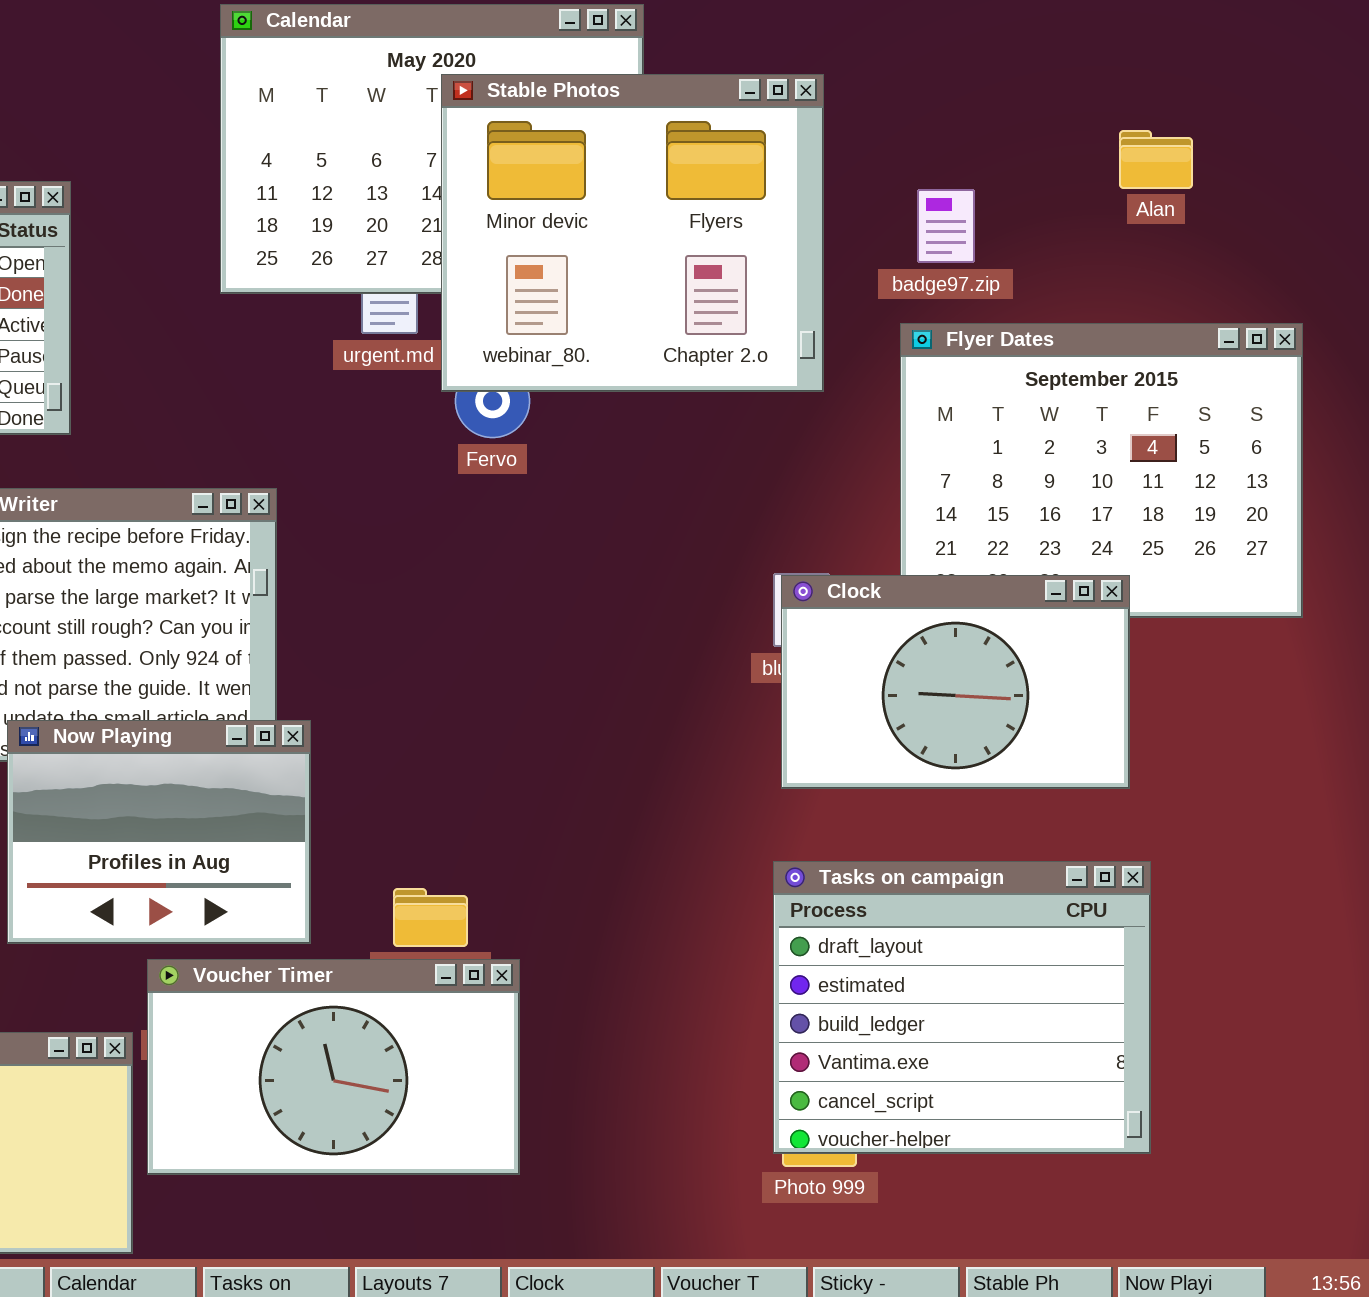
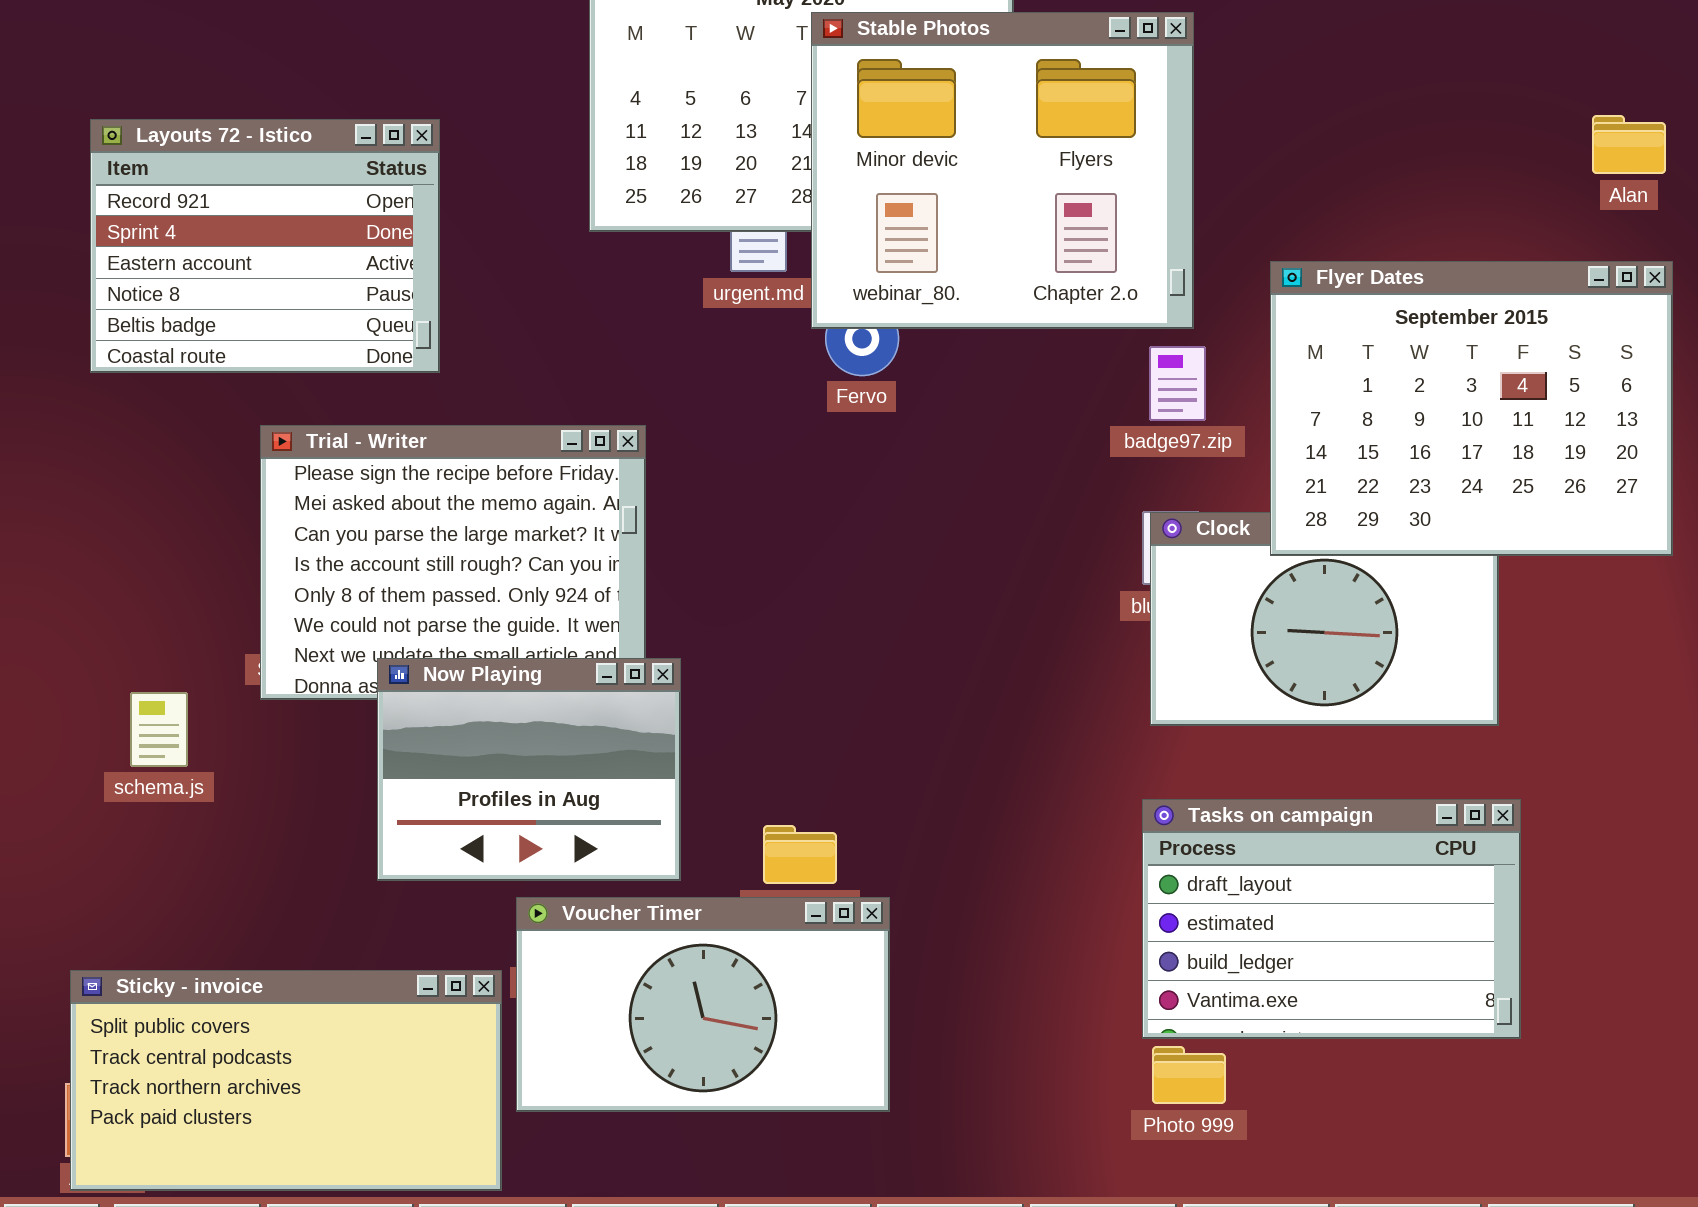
Alan: [1119,130,1193,189] -> [1592,115,1666,174], moved
badge97.zip: [917,189,975,263] -> [1149,346,1206,421], moved
Flyer Dates: [900,323,1303,618] -> [1270,261,1673,556], raised
Tasks on campaign: [773,861,1151,1154] -> [1142,799,1521,1039], resized

